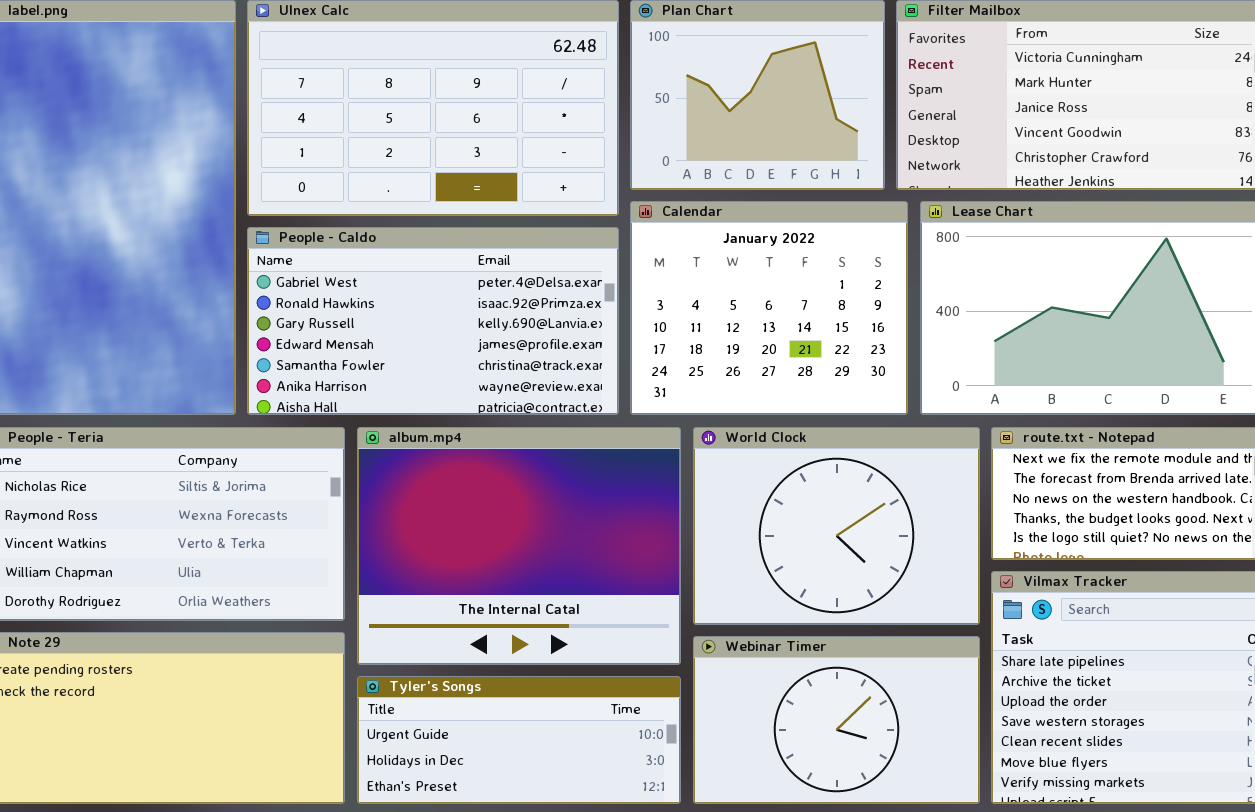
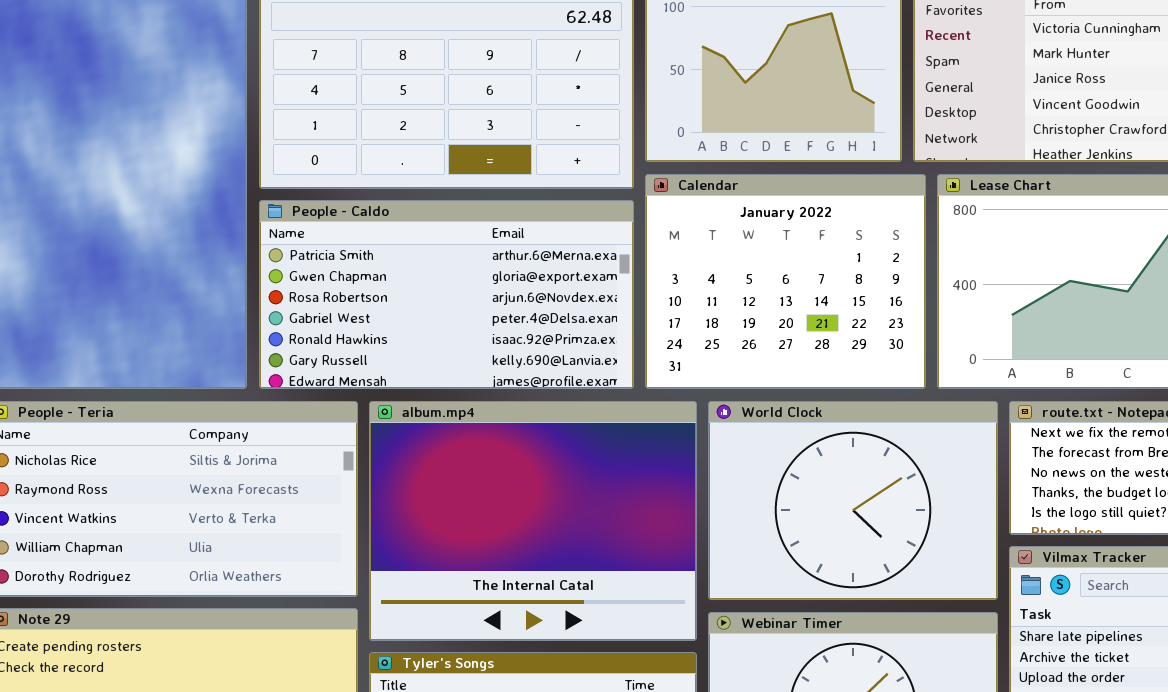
People - Caldo: [247,227,619,415] -> [259,200,634,389], scrolled up 3 rows

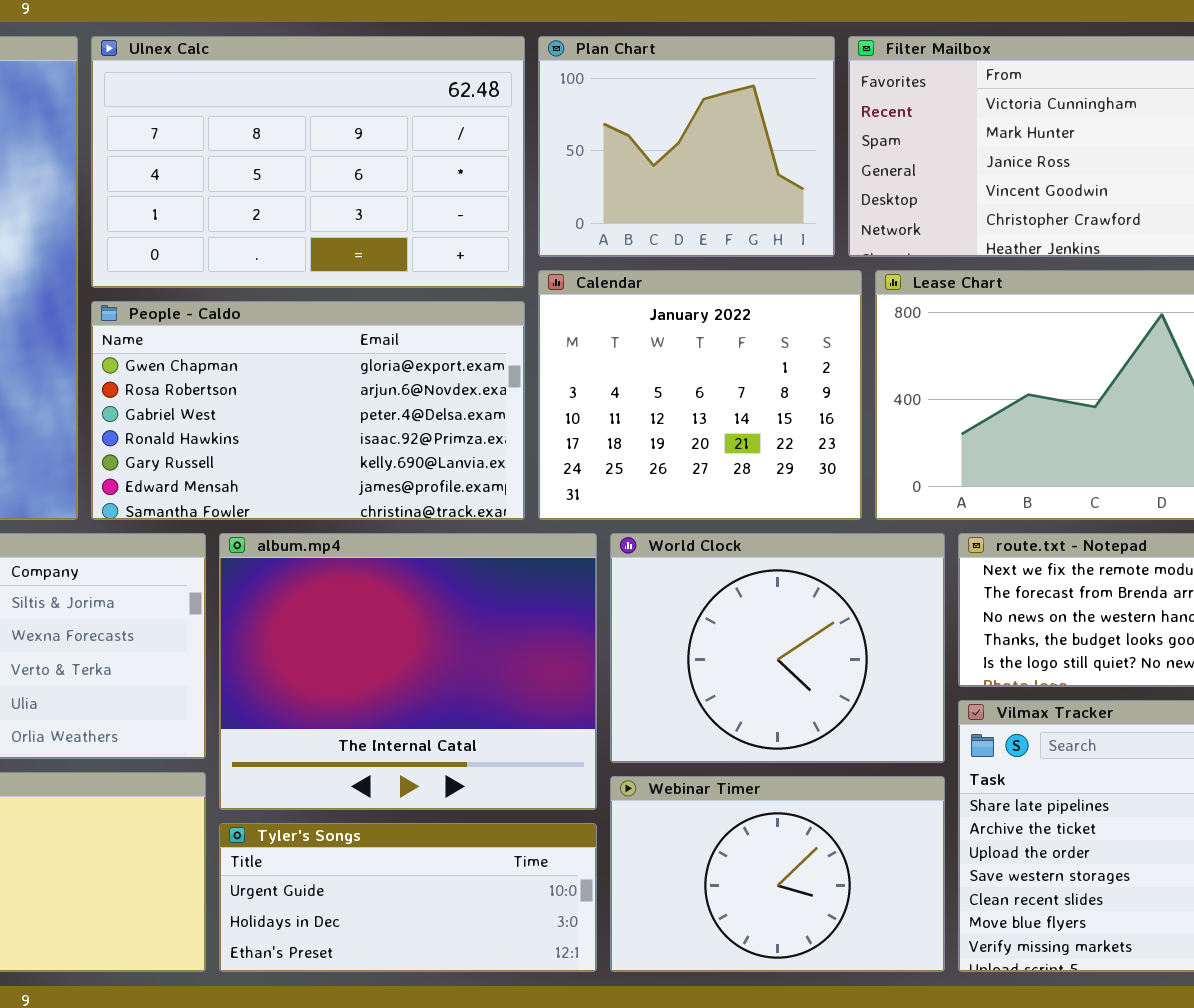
People - Caldo: [259,200,634,389] -> [91,301,525,520], scrolled down 1 row

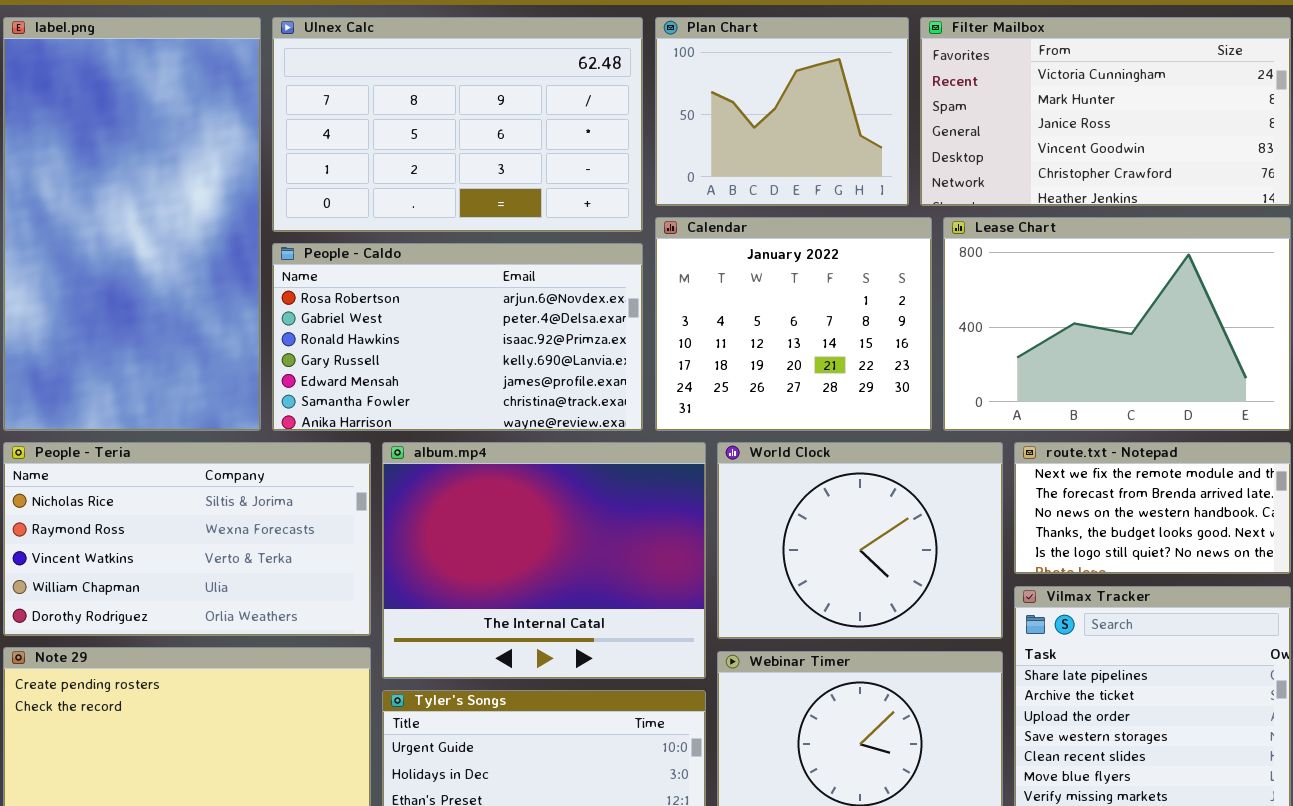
People - Caldo: [91,301,525,520] -> [272,243,643,431], scrolled down 1 row

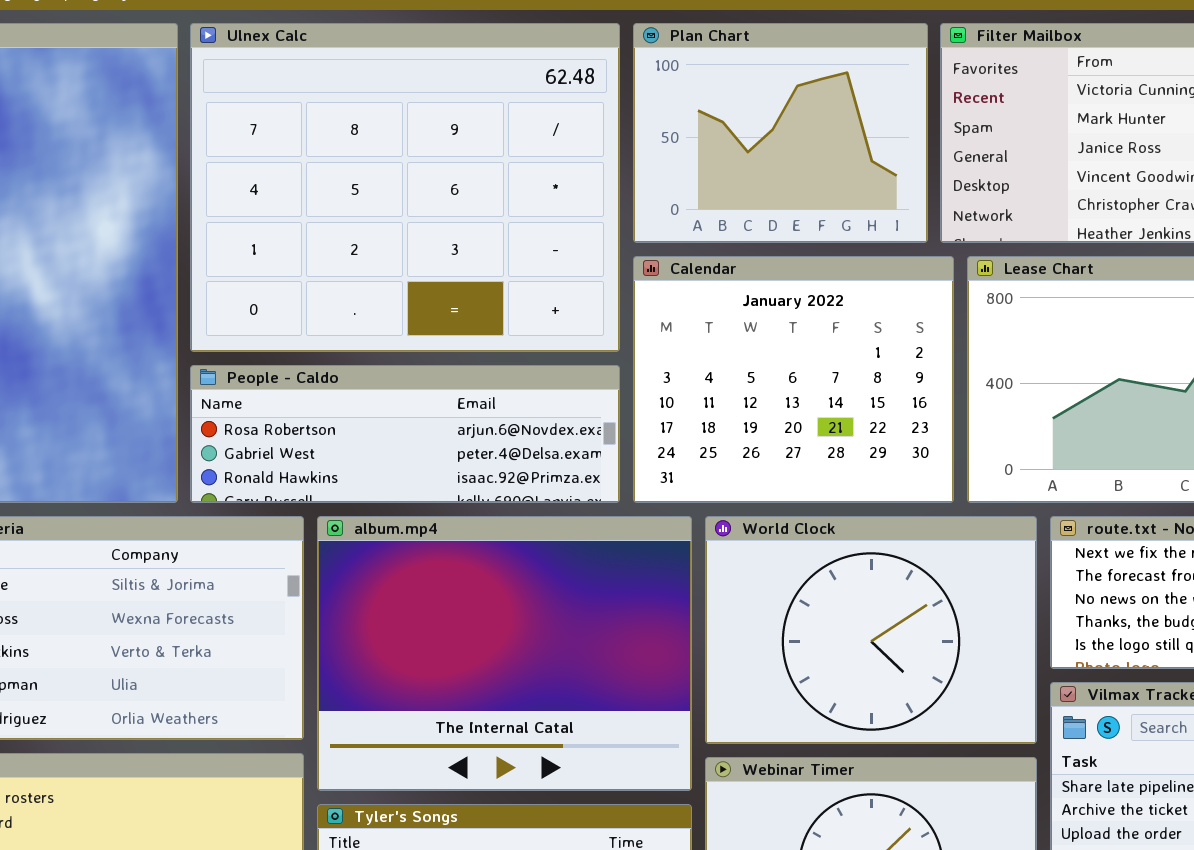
Ulnex Calc: [272,17,643,232] -> [190,23,620,352], resized
People - Caldo: [272,243,643,431] -> [190,365,620,503], resized

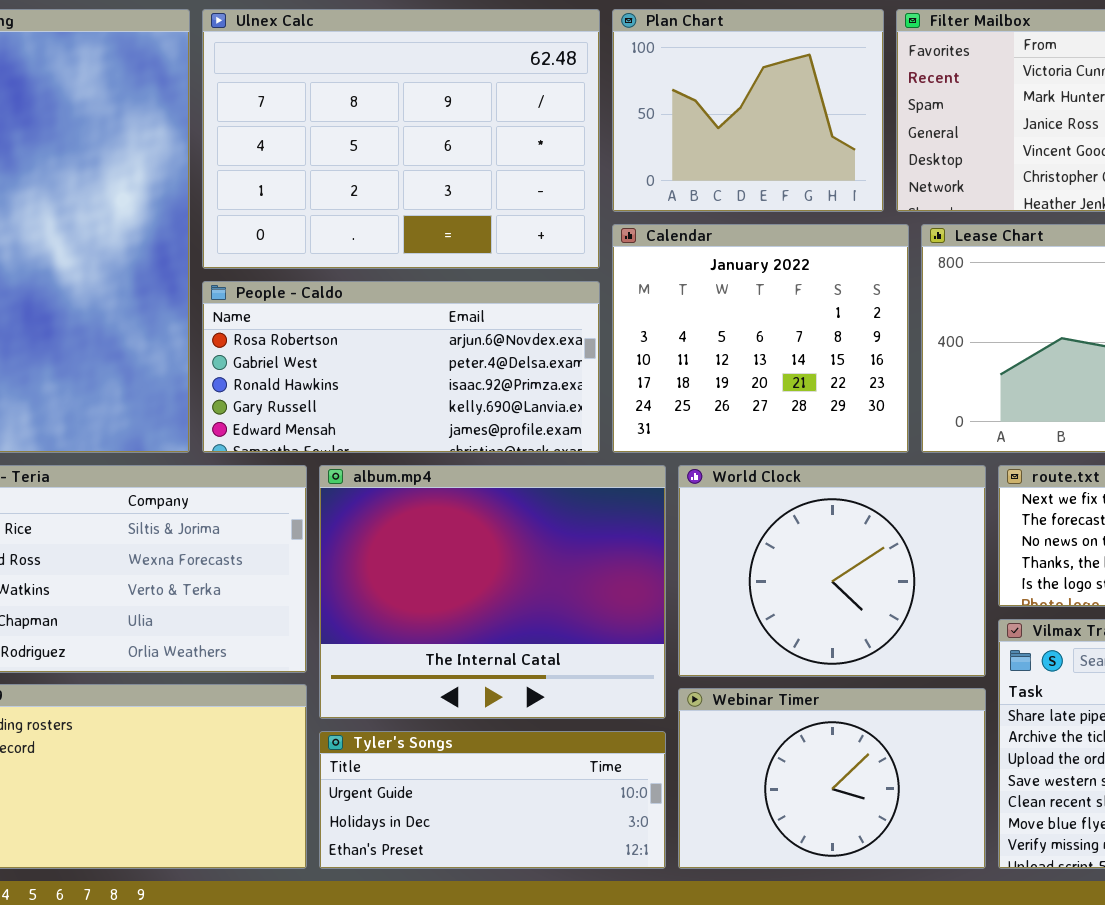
Ulnex Calc: [190,23,620,352] -> [202,9,600,269], resized
People - Caldo: [190,365,620,503] -> [202,281,600,453], resized

